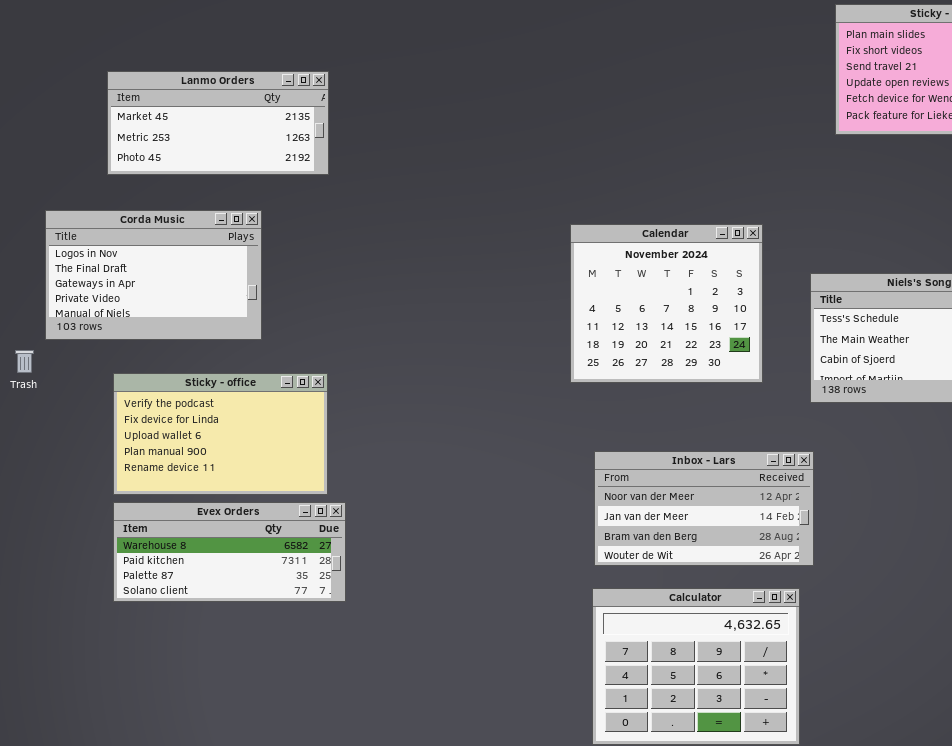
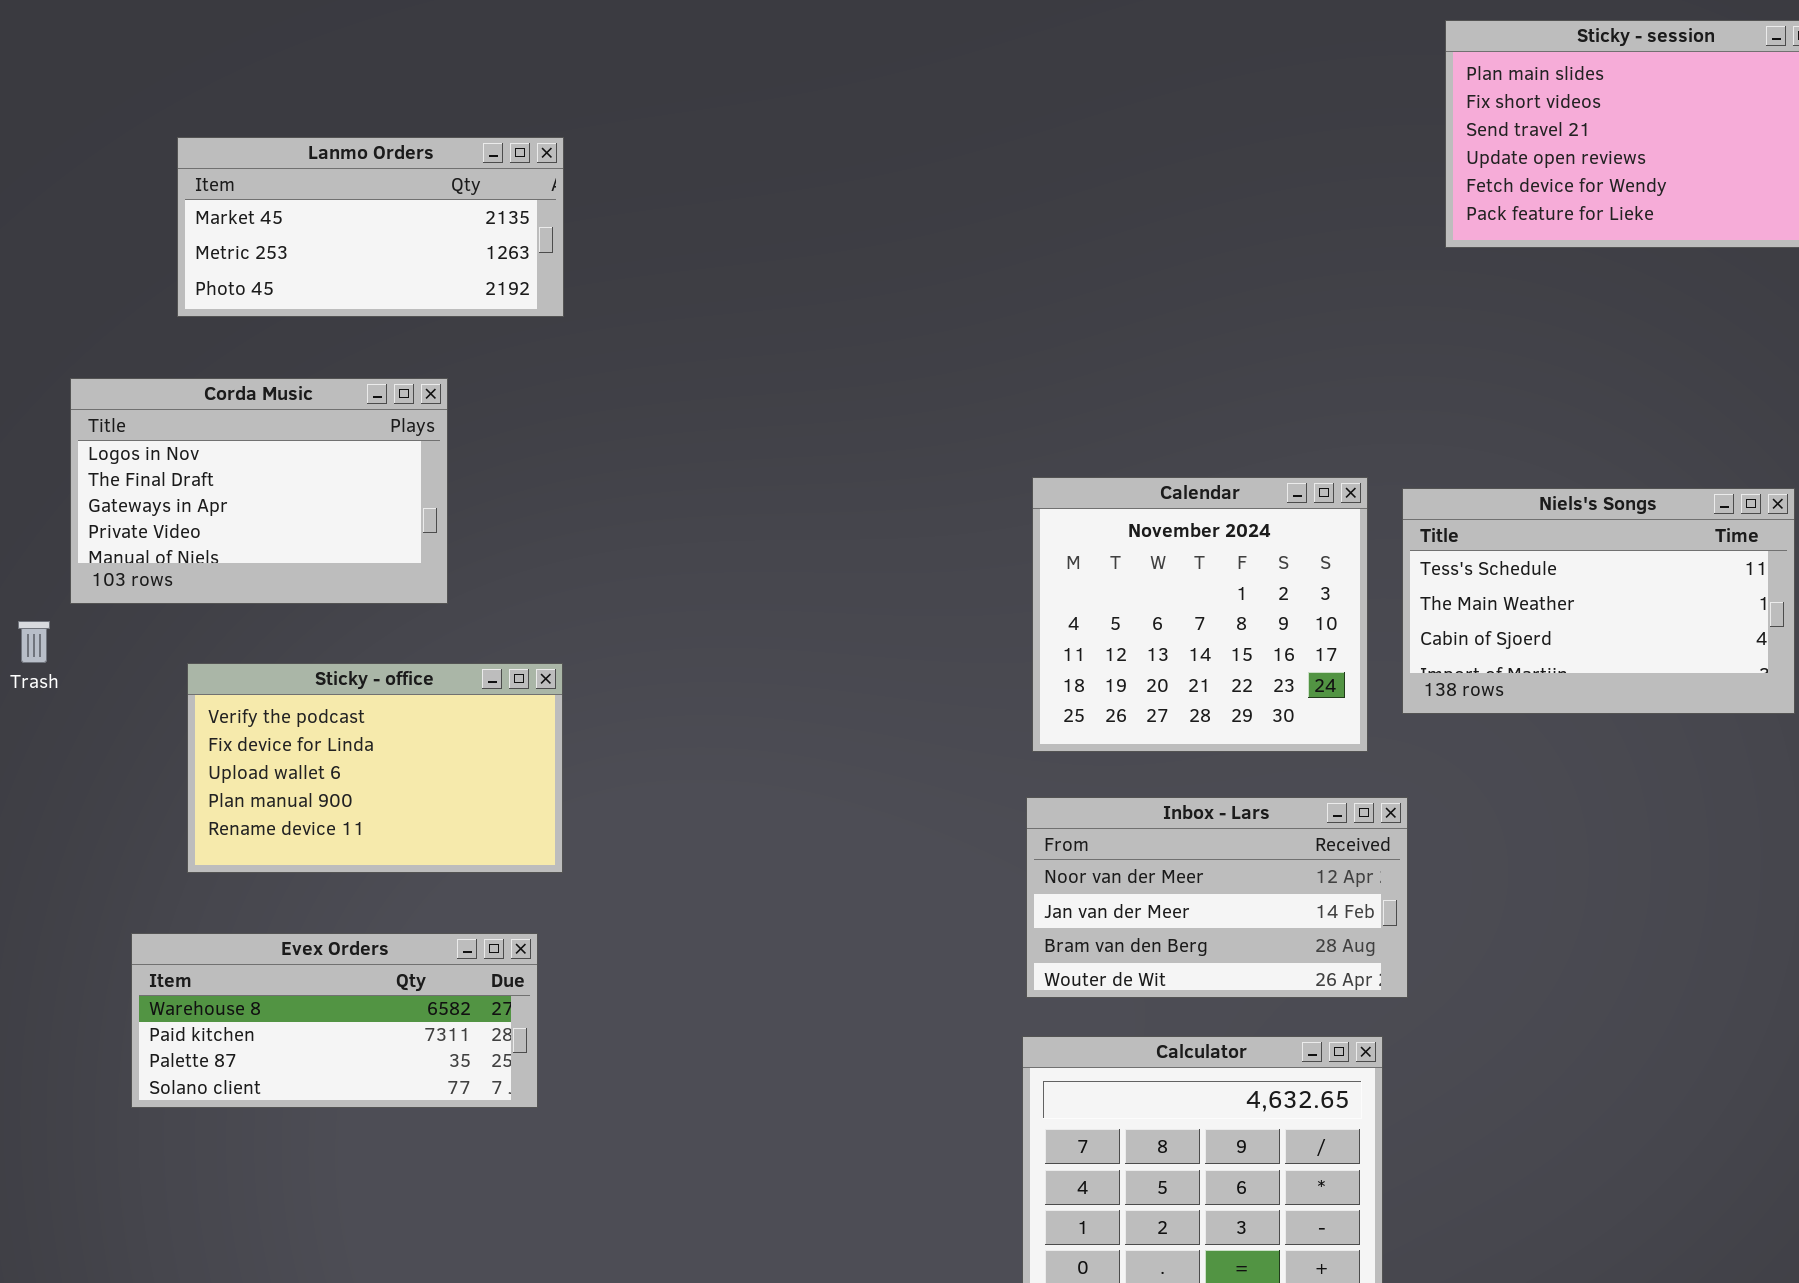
Calendar: [570,224,763,383] -> [1032,477,1368,752], moved
Evex Orders: [113,502,346,602] -> [131,933,538,1108], moved

